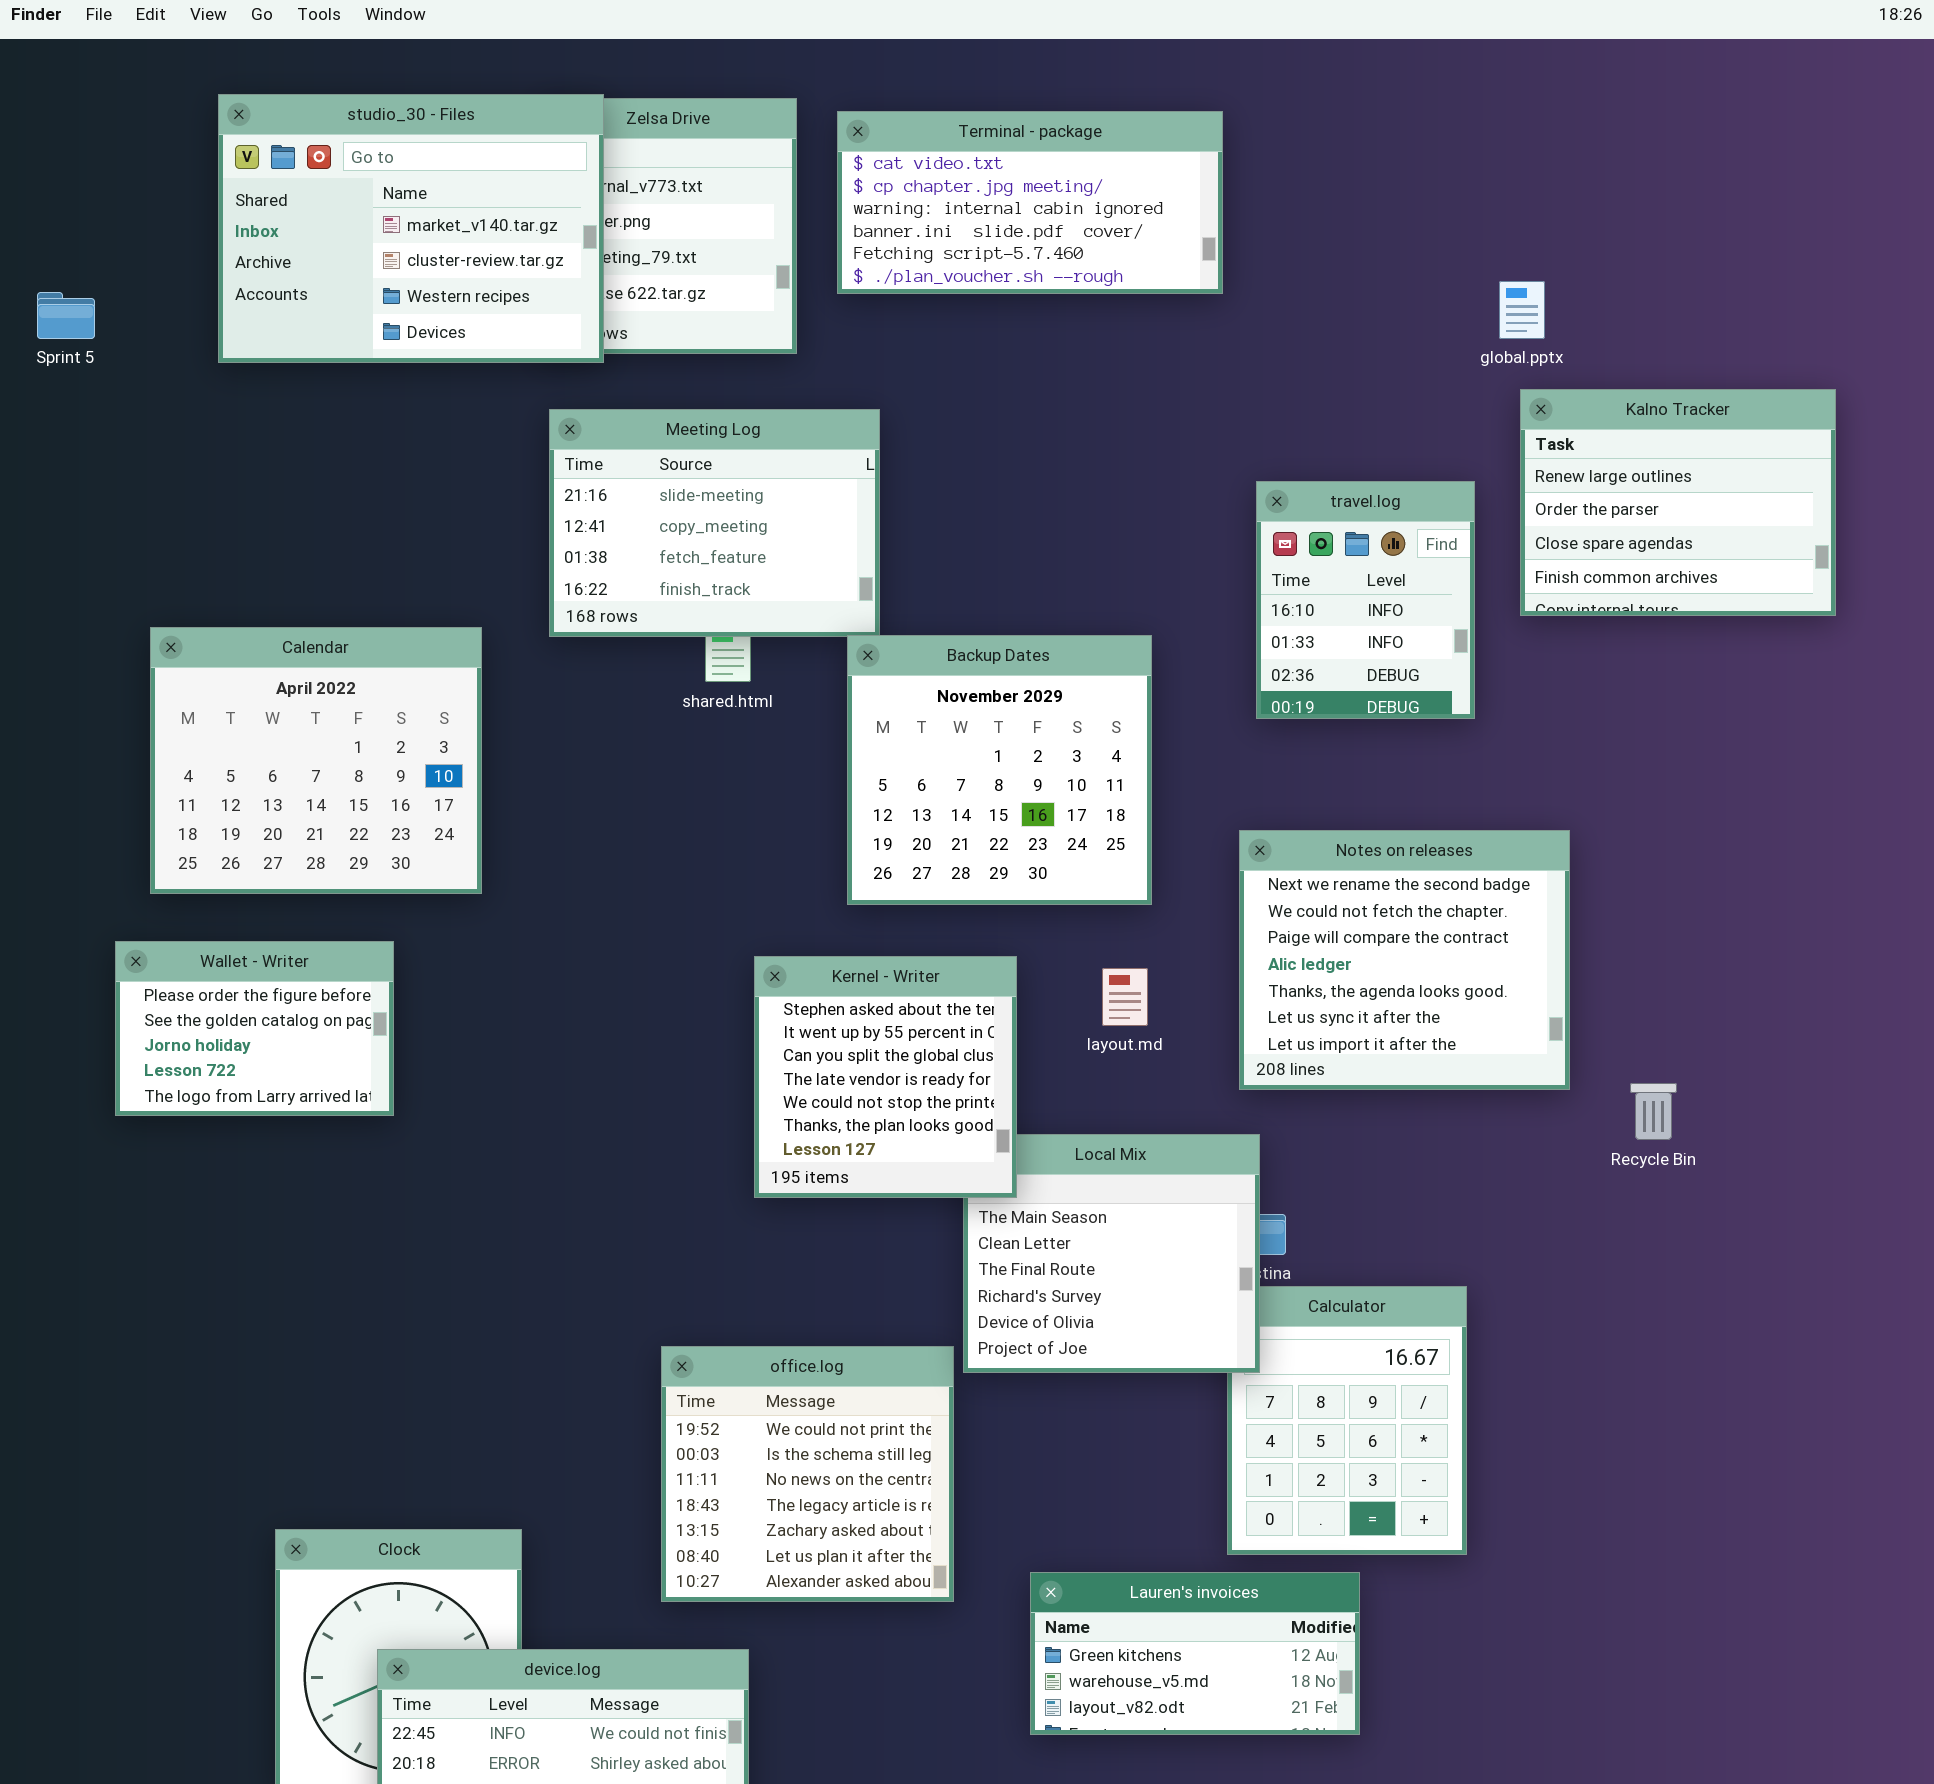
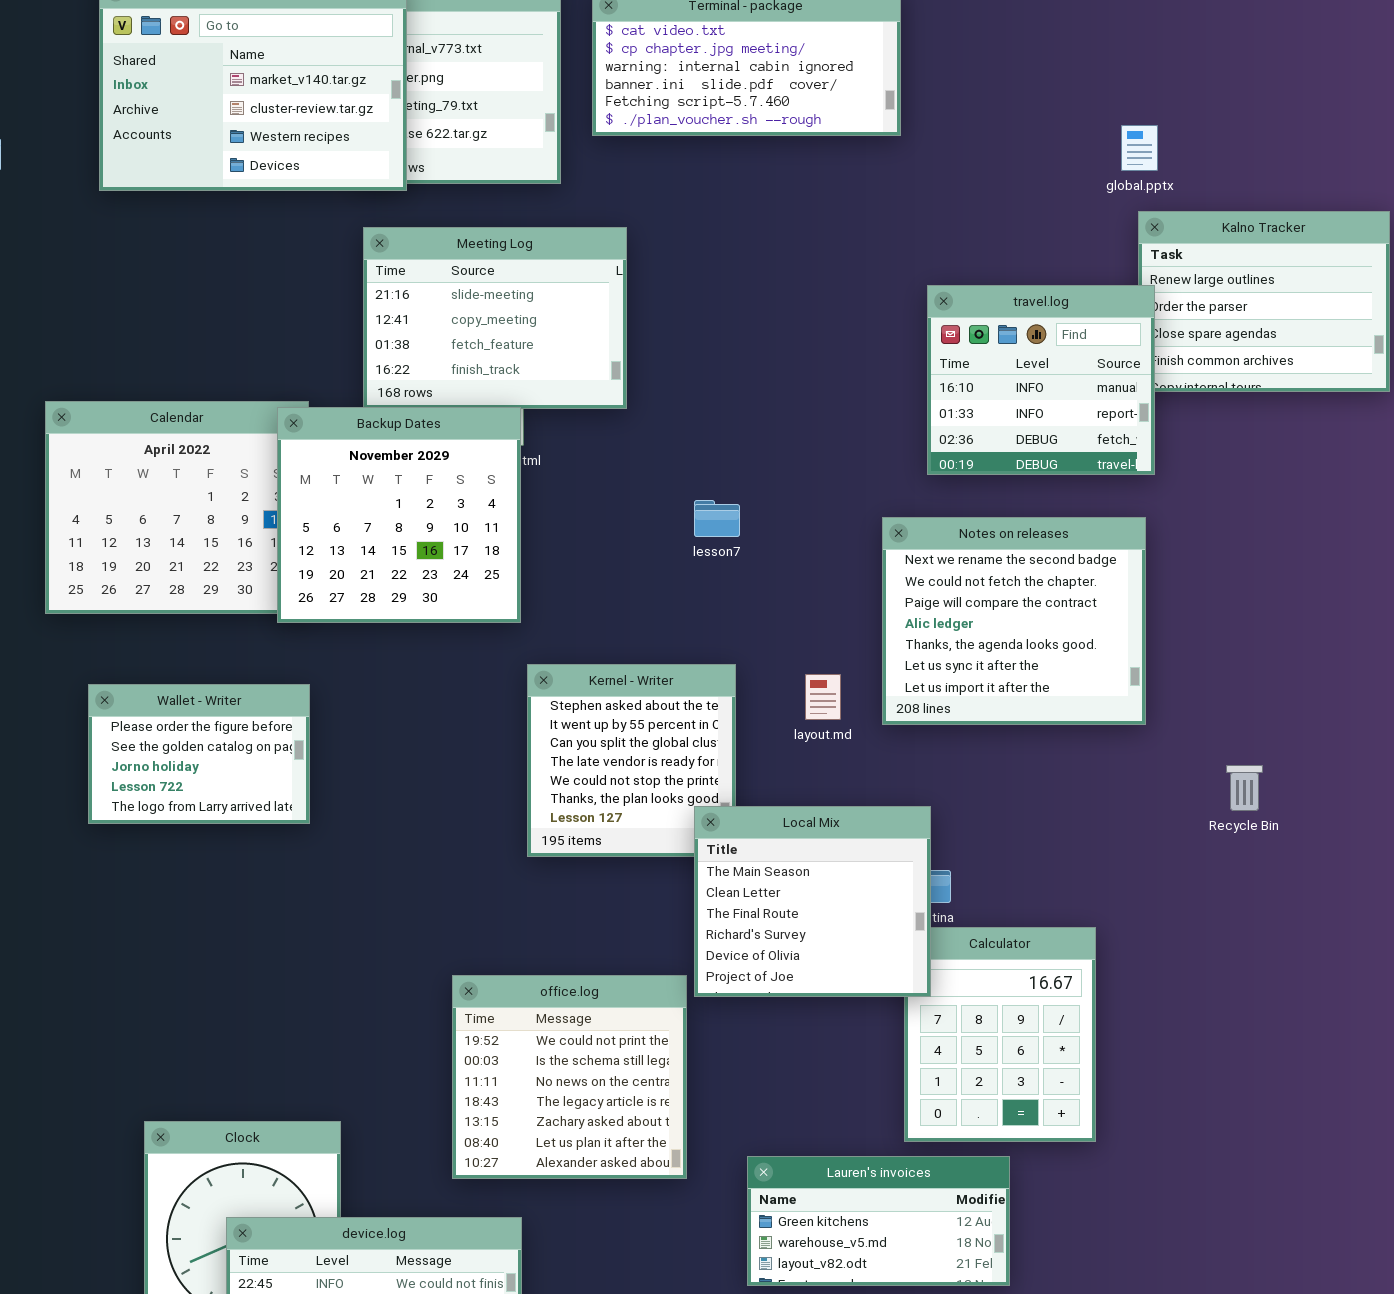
travel.log: [1256,481,1475,719] -> [927,285,1155,475], resized
Backup Dates: [847,635,1152,905] -> [277,407,521,623], moved
Notes on releases: [1239,830,1570,1090] -> [882,517,1146,725], moved
Wallet - Writer: [115,941,394,1116] -> [88,684,310,824], moved
Local Mix: [963,1134,1260,1373] -> [694,806,931,997], raised

